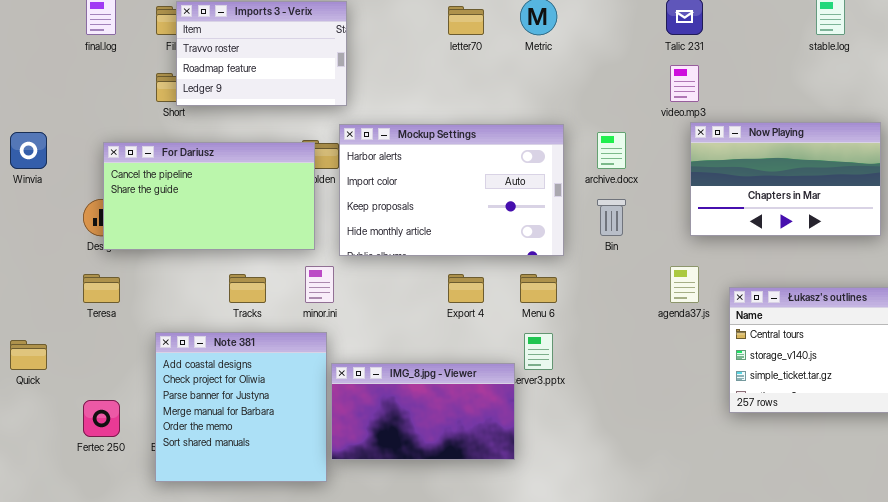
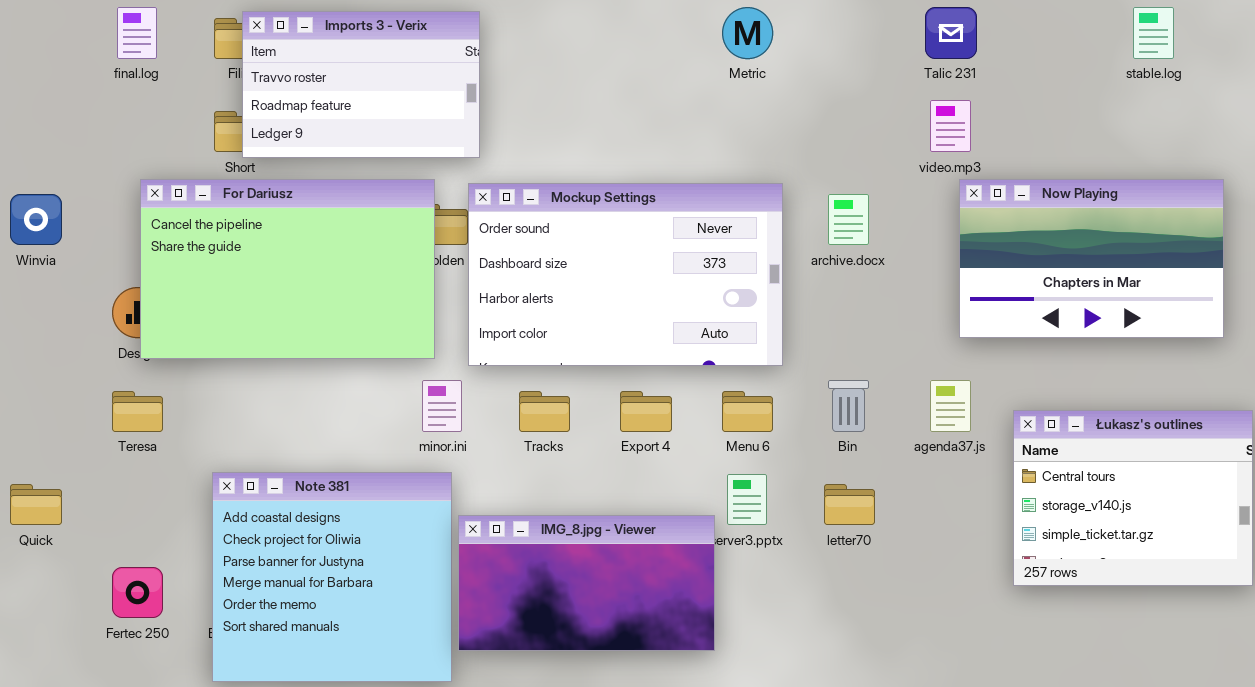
letter70: [448,6,484,35] -> [824,484,875,525], moved
Mockup Settings: [339,124,564,256] -> [468,183,783,366], scrolled up 2 rows
For Dariusz: [103,142,315,250] -> [140,179,435,359], resized
Bin: [597,199,626,236] -> [828,380,869,432], moved
Tracks: [229,274,266,303] -> [519,391,570,432], moved

